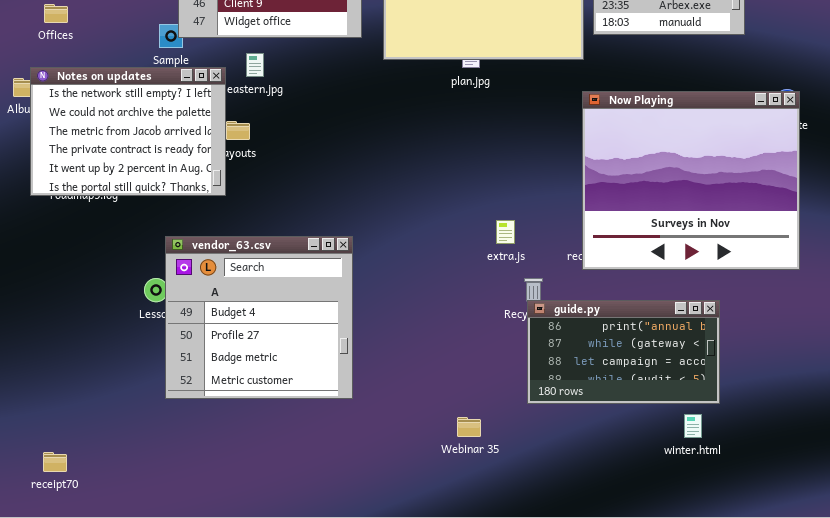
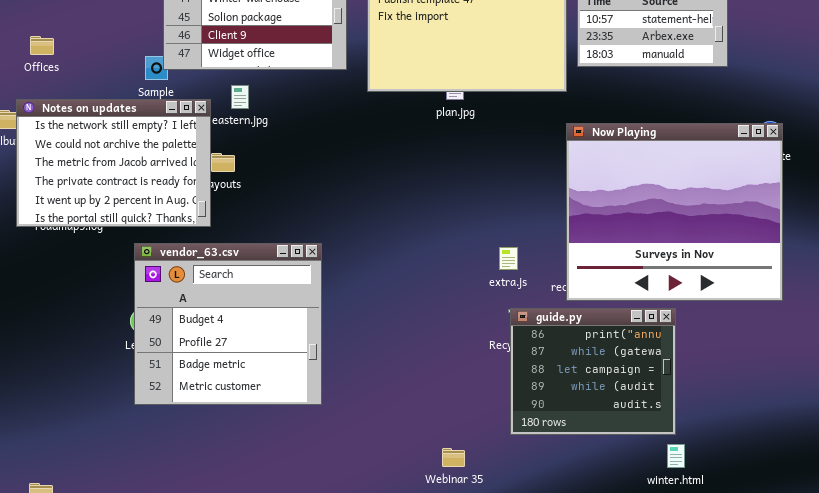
extra.js: [496,220,515,244] -> [499,247,518,270], moved
vendor_63.csv: [165,236,353,399] -> [134,243,322,405], moved
guide.py: [527,300,720,404] -> [510,308,676,435], resized

